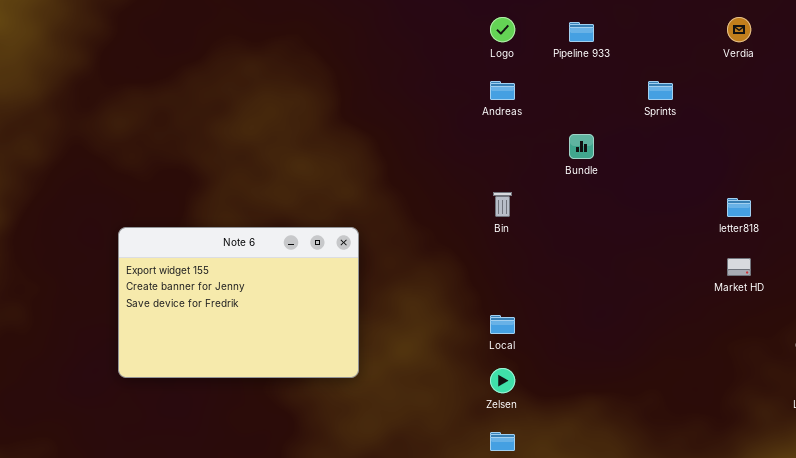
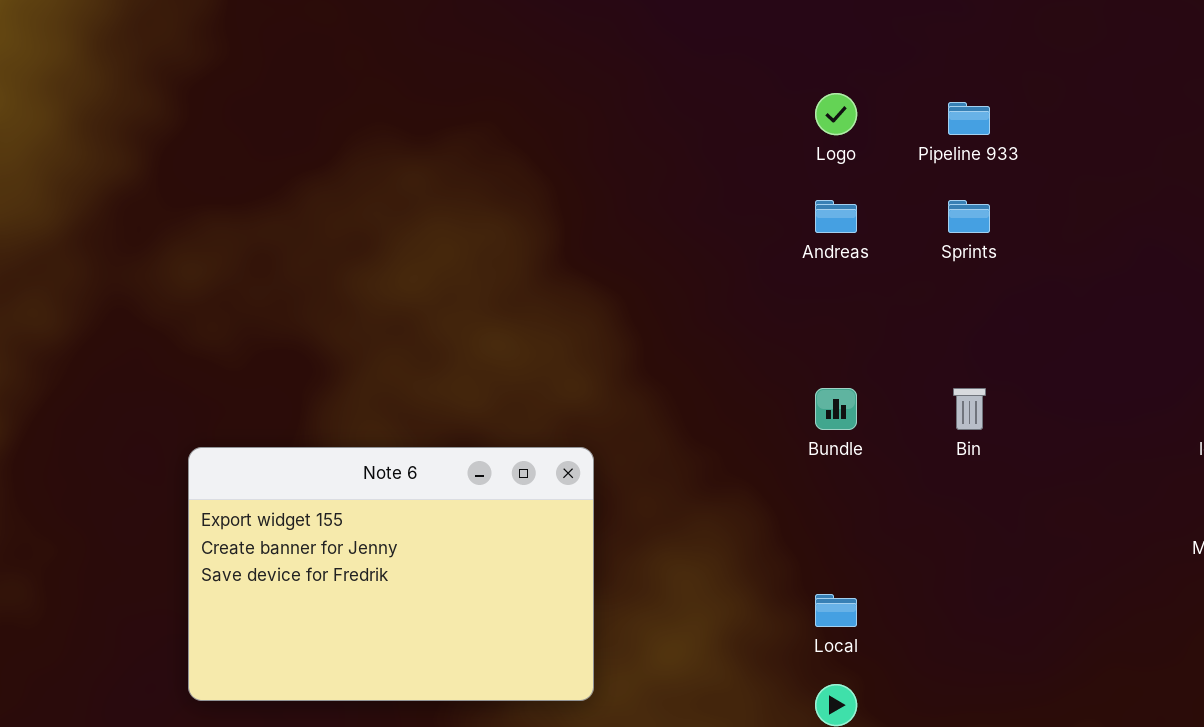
Sprints: [648,81,673,100] -> [948,200,990,233], moved
Bundle: [569,134,594,159] -> [815,388,857,430], moved
Bin: [493,192,512,217] -> [953,388,986,430], moved

